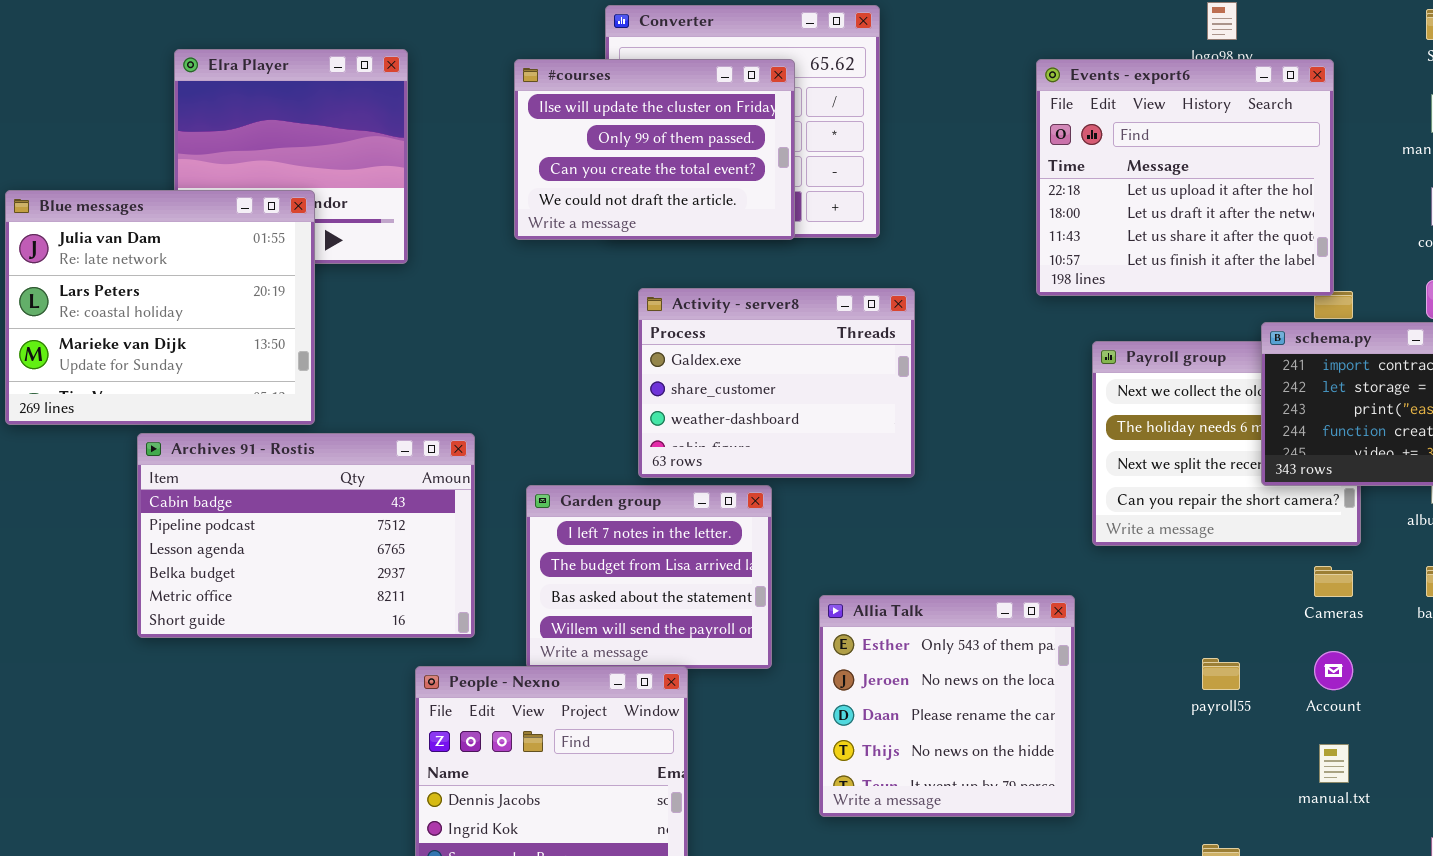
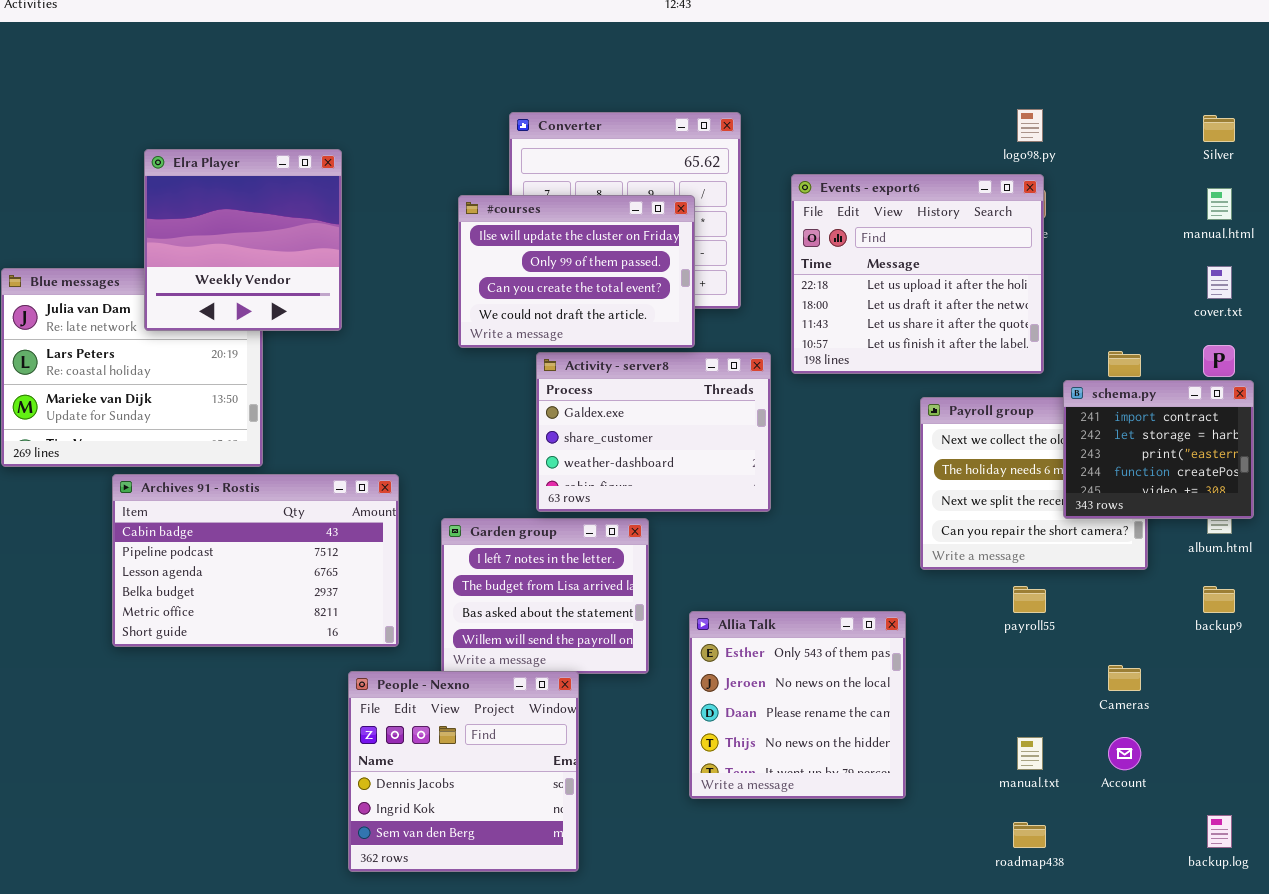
Elra Player: [174,49,408,264] -> [144,149,342,331], raised
#courses: [514,59,795,240] -> [458,195,695,348], moved
Events - export6: [1036,59,1334,296] -> [791,174,1044,374], moved
Cameras: [1314,566,1353,597] -> [1108,665,1141,691], moved
Account: [1314,651,1353,690] -> [1108,737,1141,770], moved
payroll55: [1202,658,1240,690] -> [1013,586,1046,613], moved
manual.txt: [1319,744,1349,783] -> [1017,737,1043,770], moved

